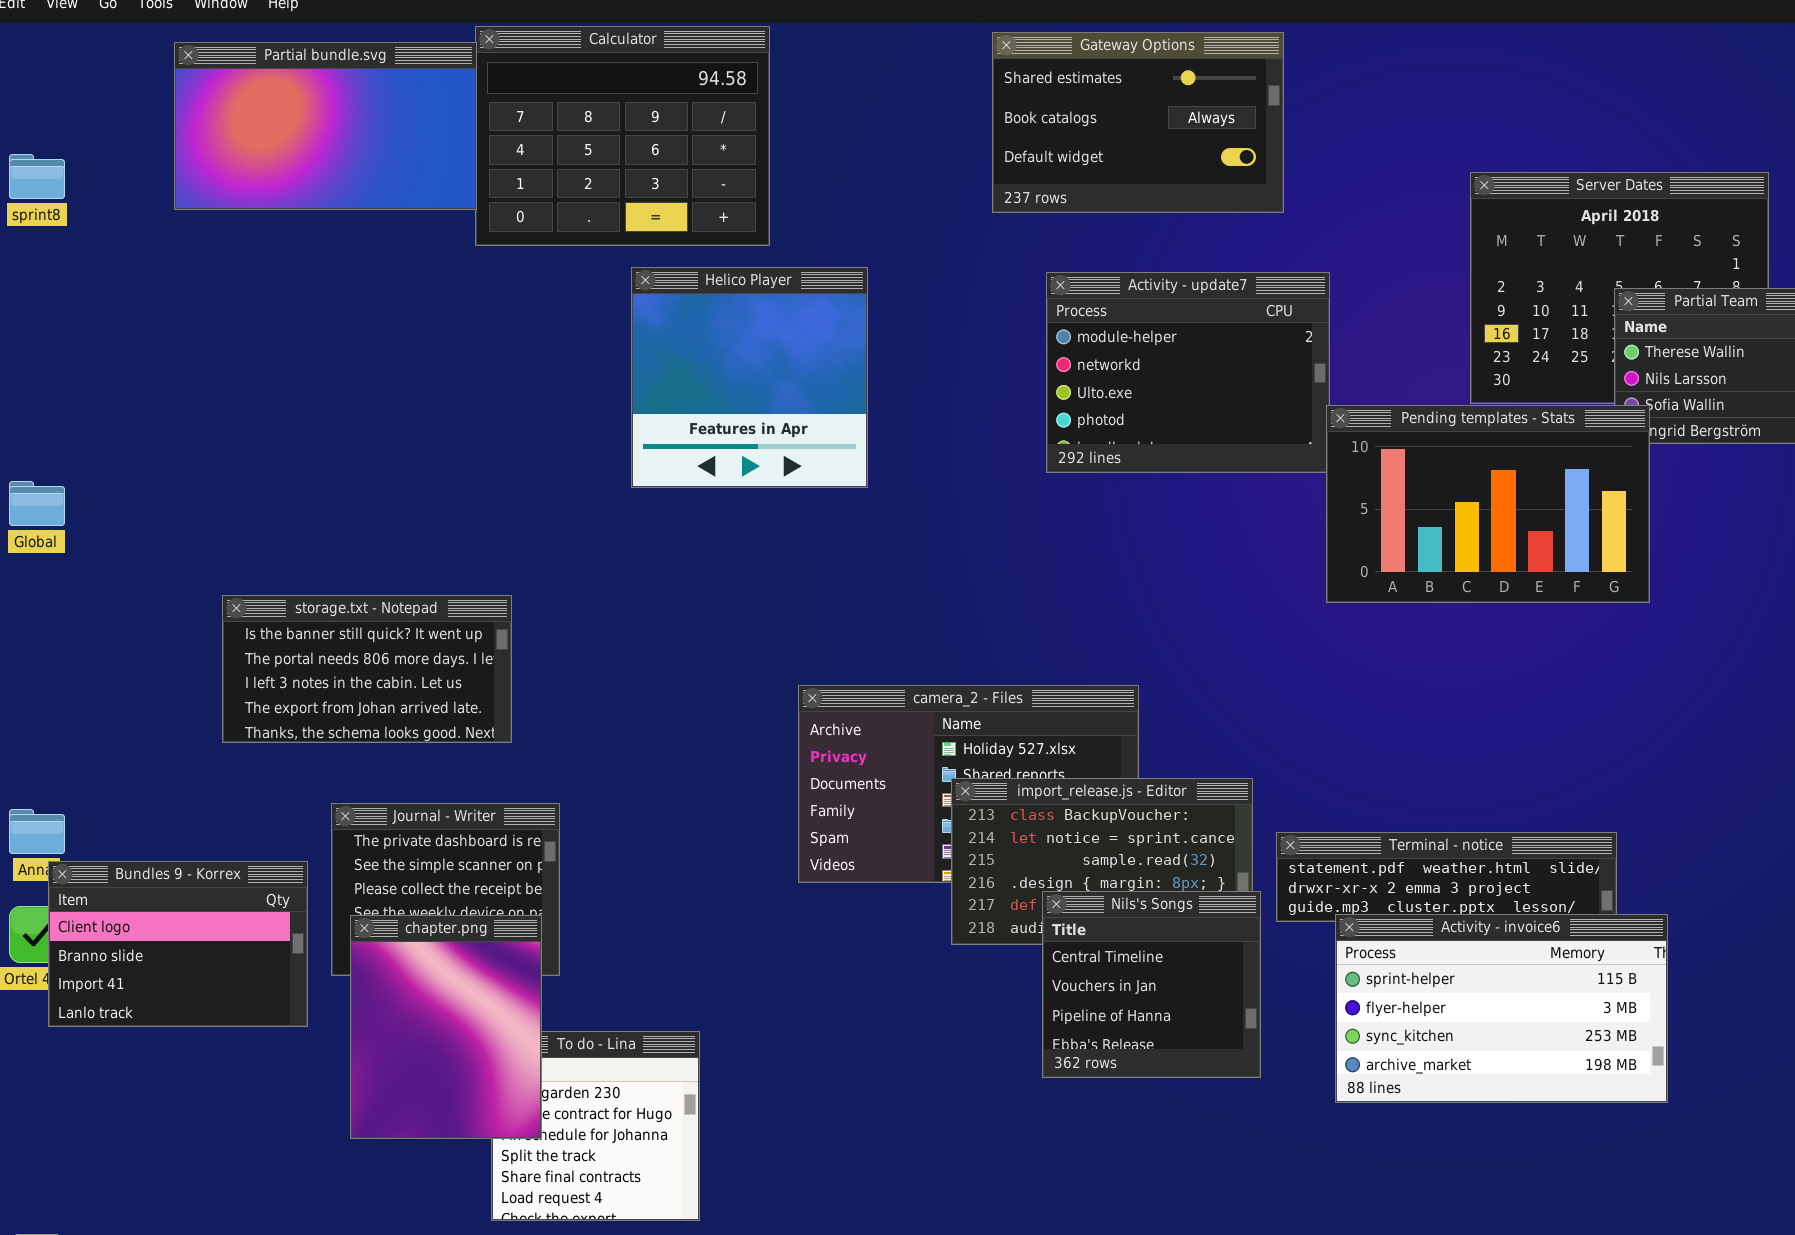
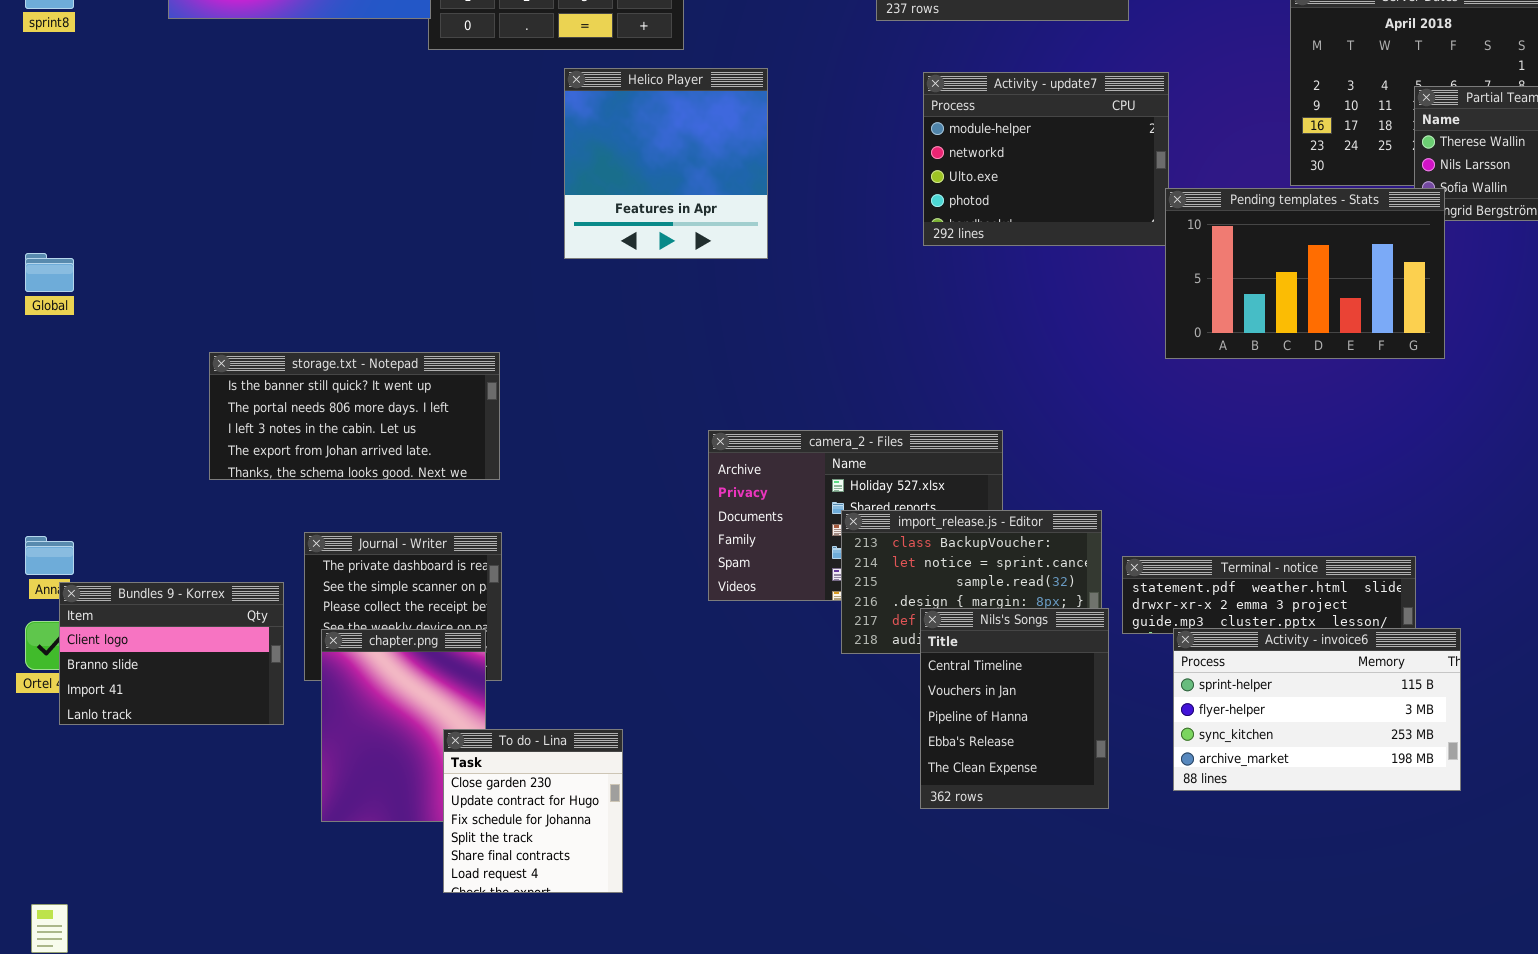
storage.txt - Notepad: [222,595,512,743] -> [209,352,500,480], resized
Nils's Songs: [1042,891,1261,1078] -> [920,608,1109,809], resized
To do - Lina: [491,1031,700,1221] -> [443,729,623,893], raised

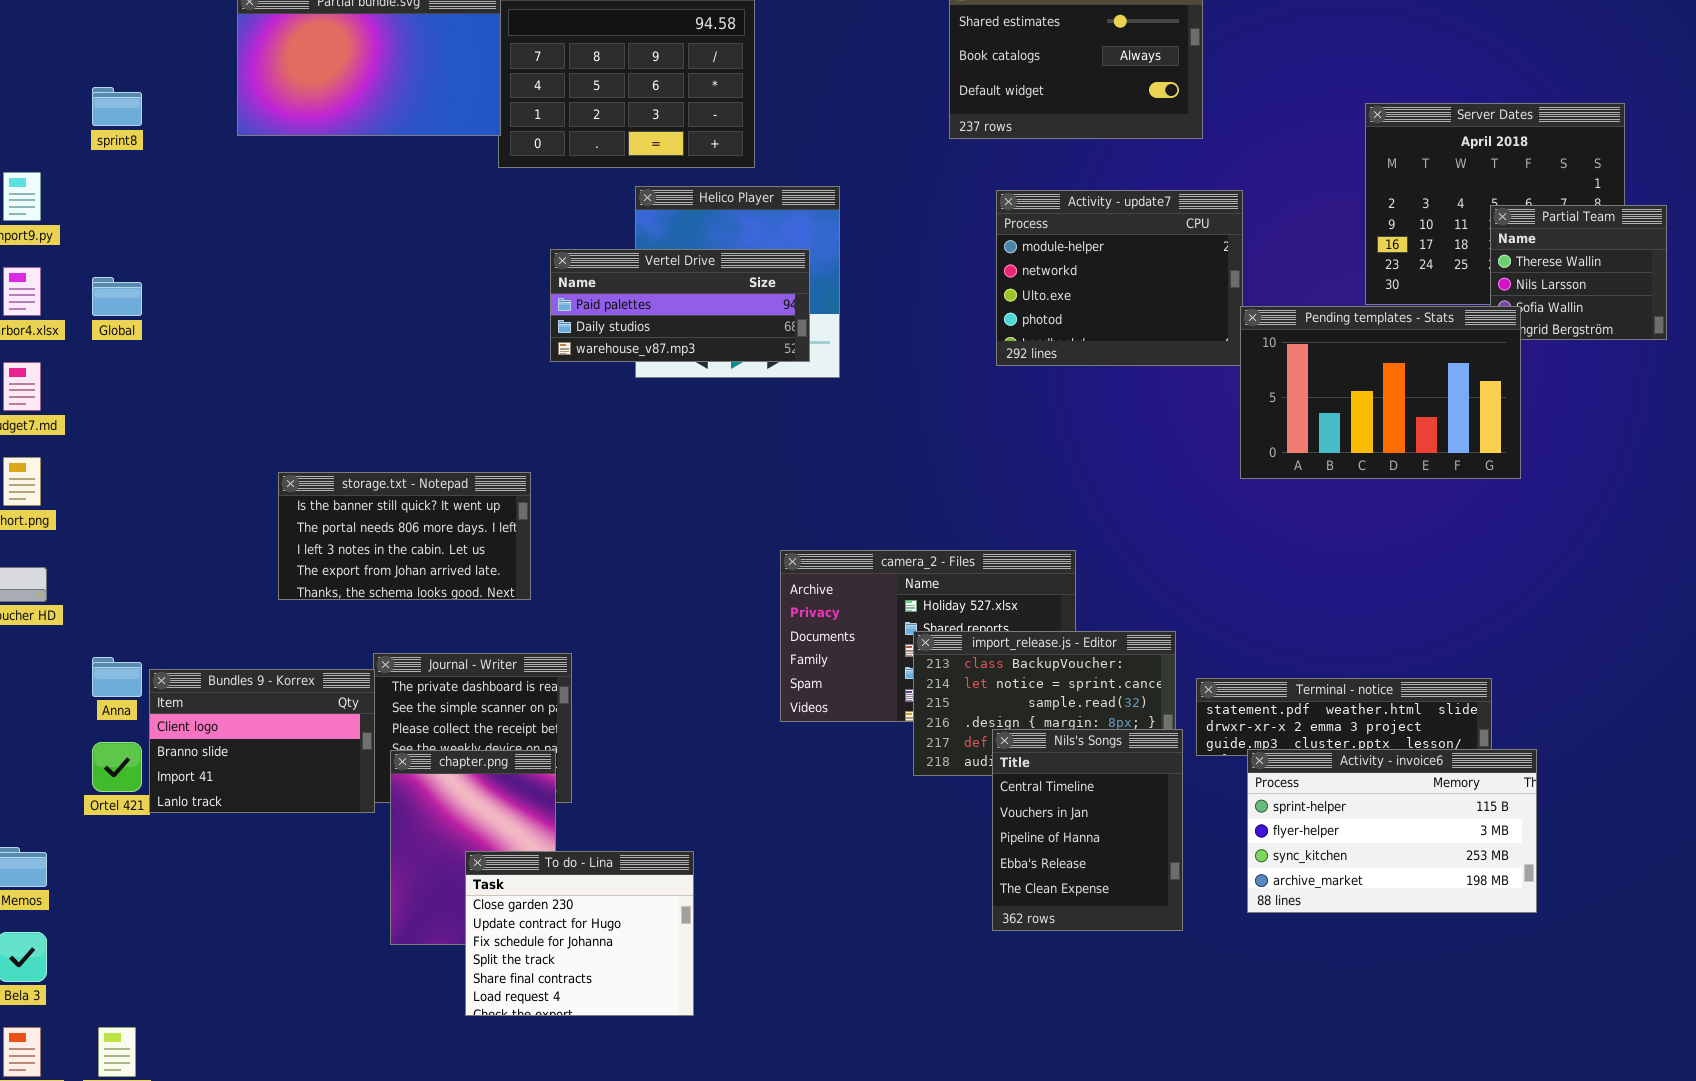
Vertel Drive: none -> [550,249,810,362], opened
Global: [25,253,74,292] -> [92,277,142,316], moved
storage.txt - Notepad: [209,352,500,480] -> [278,472,531,600], resized
Bundles 9 - Korrex: [59,582,284,725] -> [149,669,375,813], moved
To do - Lina: [443,729,623,893] -> [465,851,694,1016], resized

